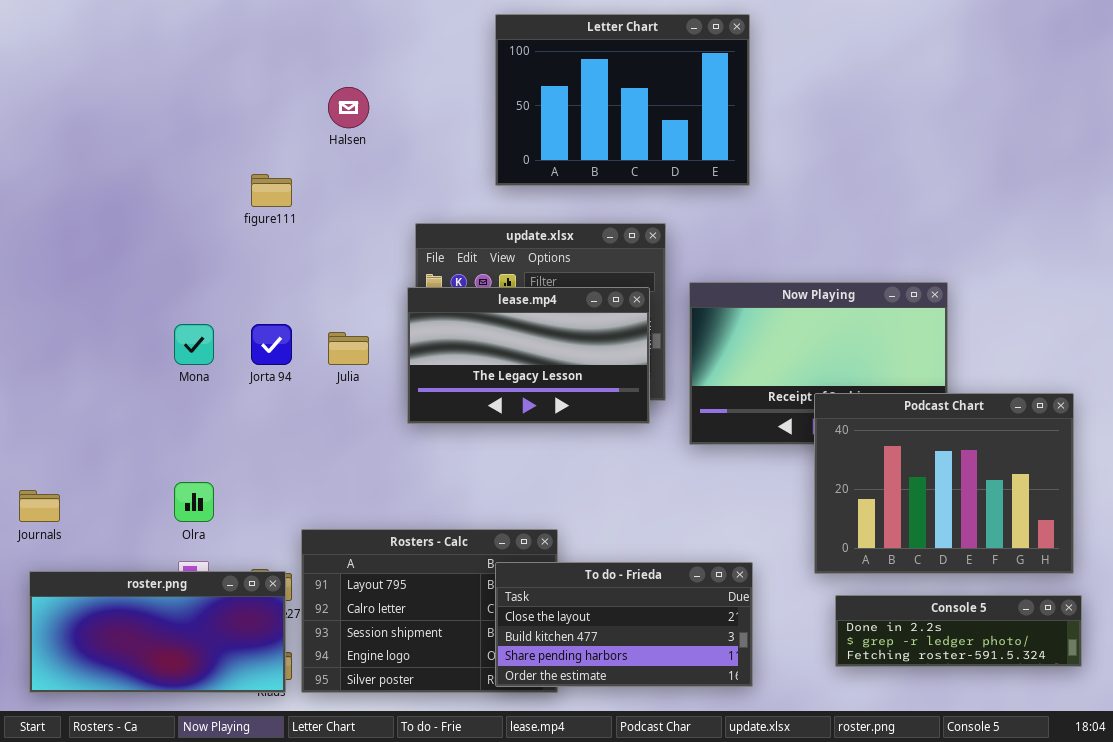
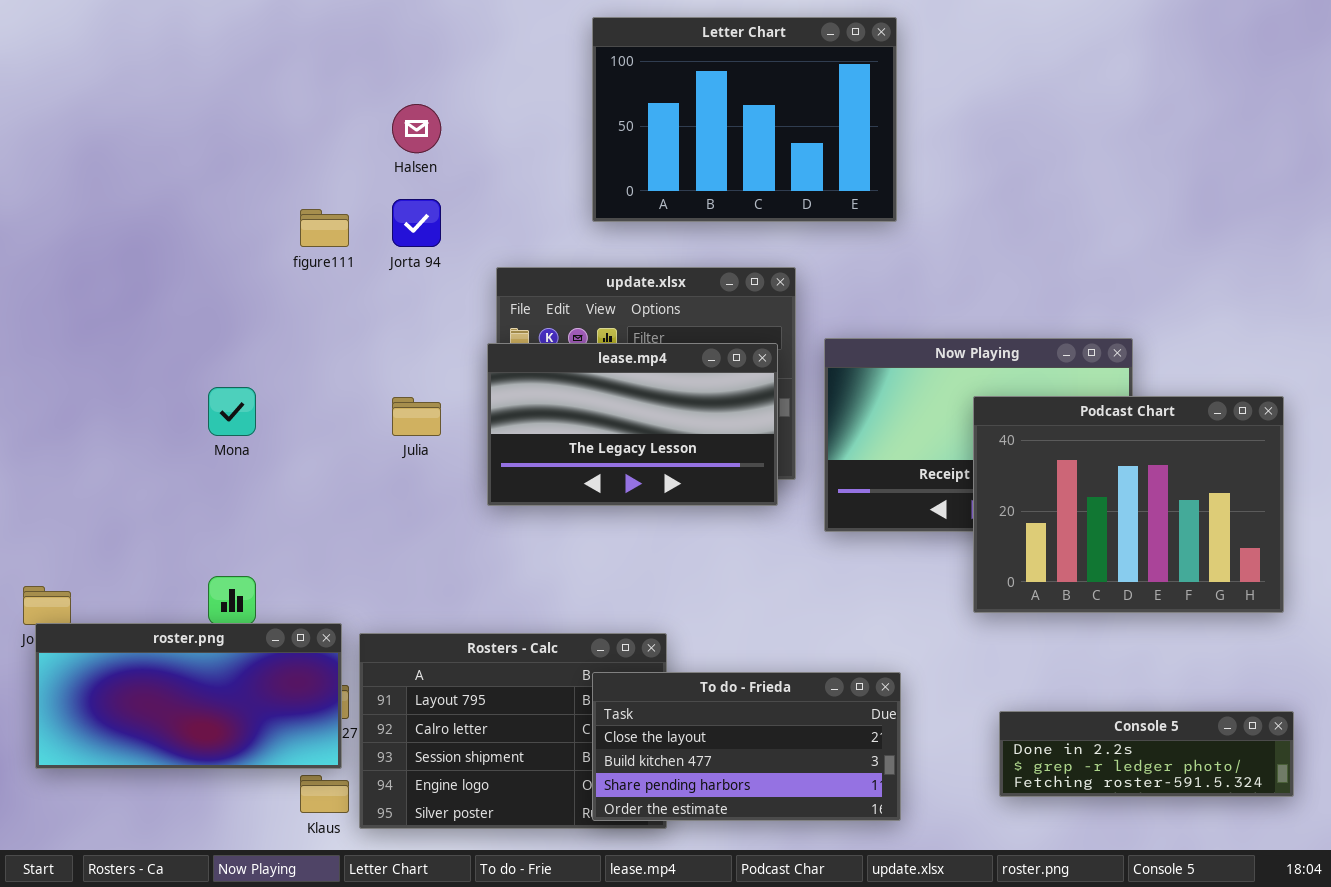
Jorta 94: [251,324,292,365] -> [392,199,441,247], moved
Podcast Chart: [814,393,1074,574] -> [973,396,1284,613], moved
roster.png: [29,571,286,693] -> [35,623,342,769], moved

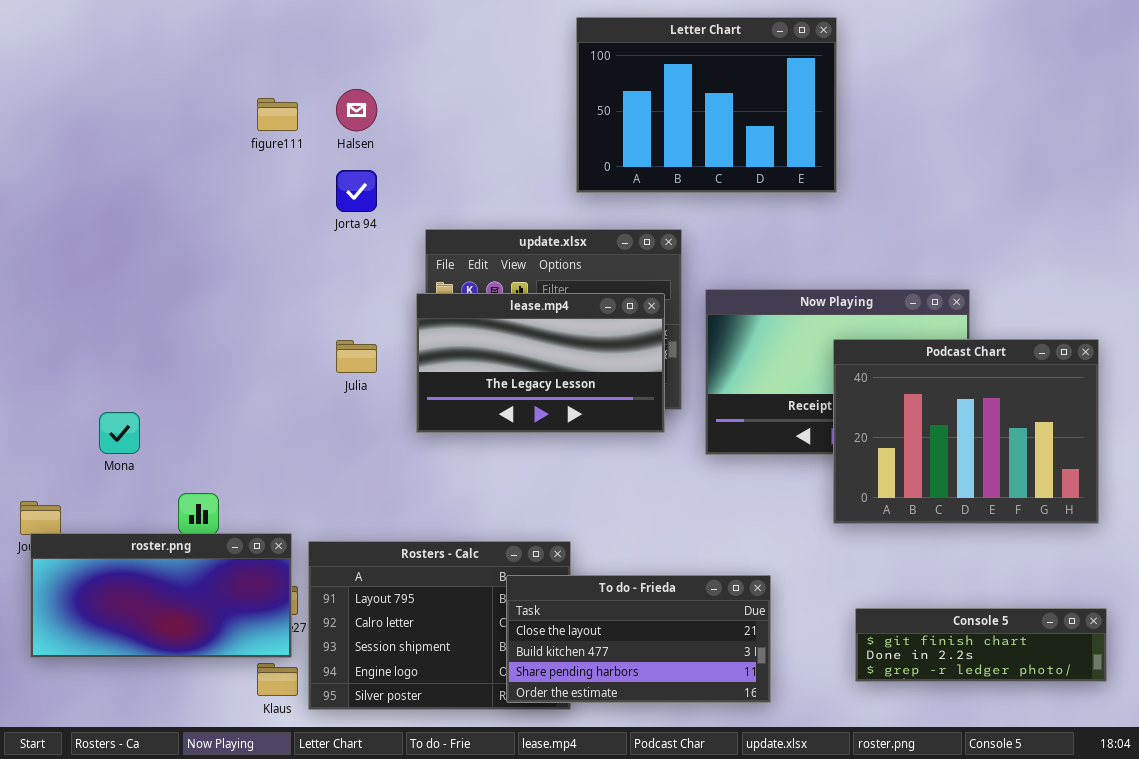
Letter Chart: [592,17,897,222] -> [576,17,837,193], moved
figure111: [300,209,349,247] -> [257,98,298,131], moved
Mona: [208,387,256,436] -> [99,412,140,454], moved
Console 5: [999,711,1294,797] -> [855,608,1107,682], scrolled up 1 row

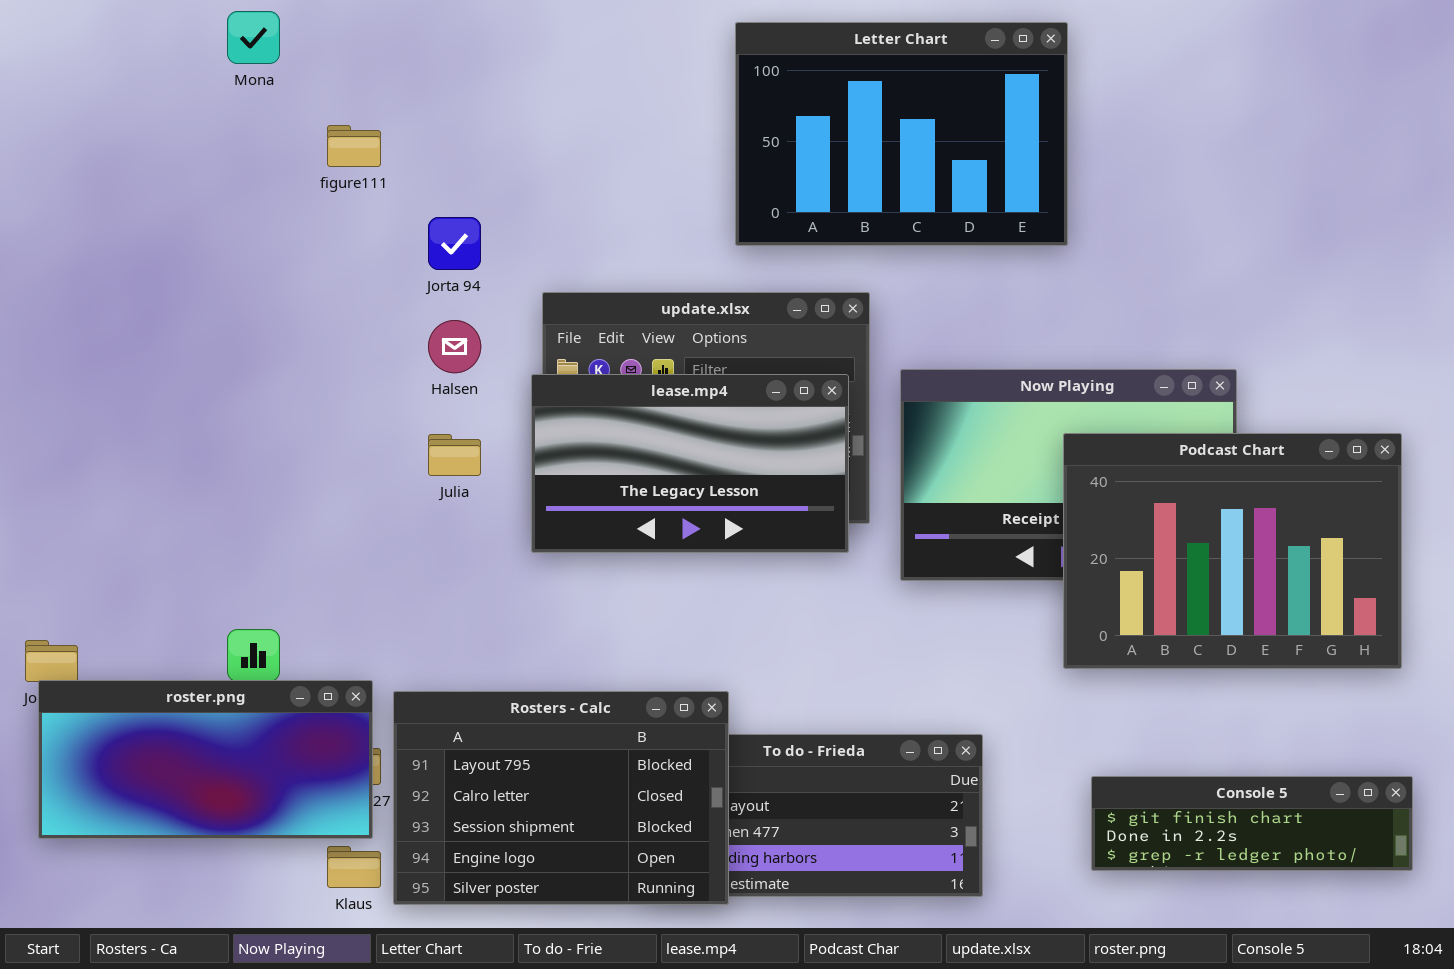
Halsen: [336,89,377,131] -> [428,320,481,373], moved
Mona: [99,412,140,454] -> [227,11,280,64], moved
Rosters - Calc: [308,541,571,710] -> [393,691,729,905], raised

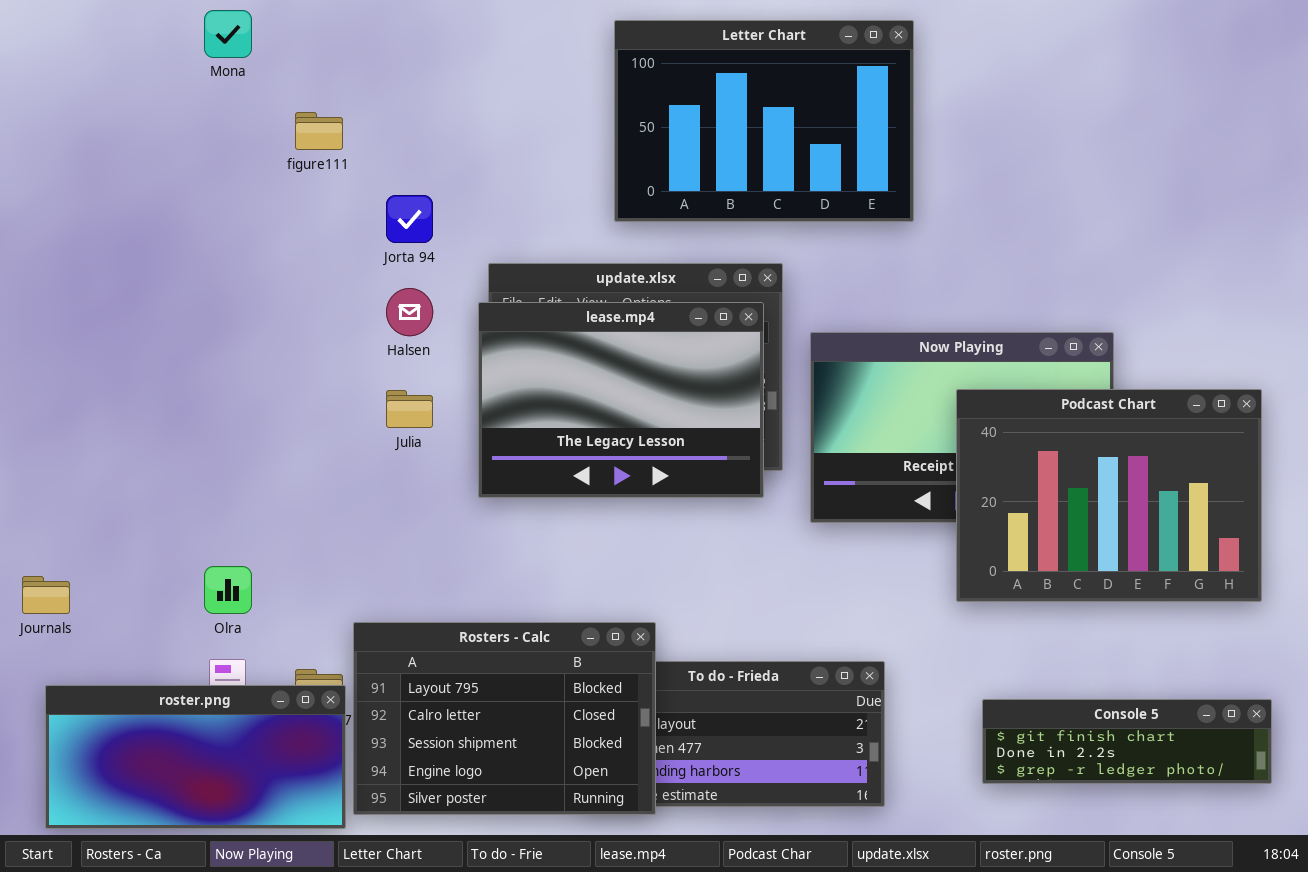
Letter Chart: [735,22,1068,246] -> [614,20,914,222], moved
lease.mp4: [531,374,849,553] -> [478,302,764,498], resized
roster.png: [38,680,373,839] -> [45,685,346,829], moved

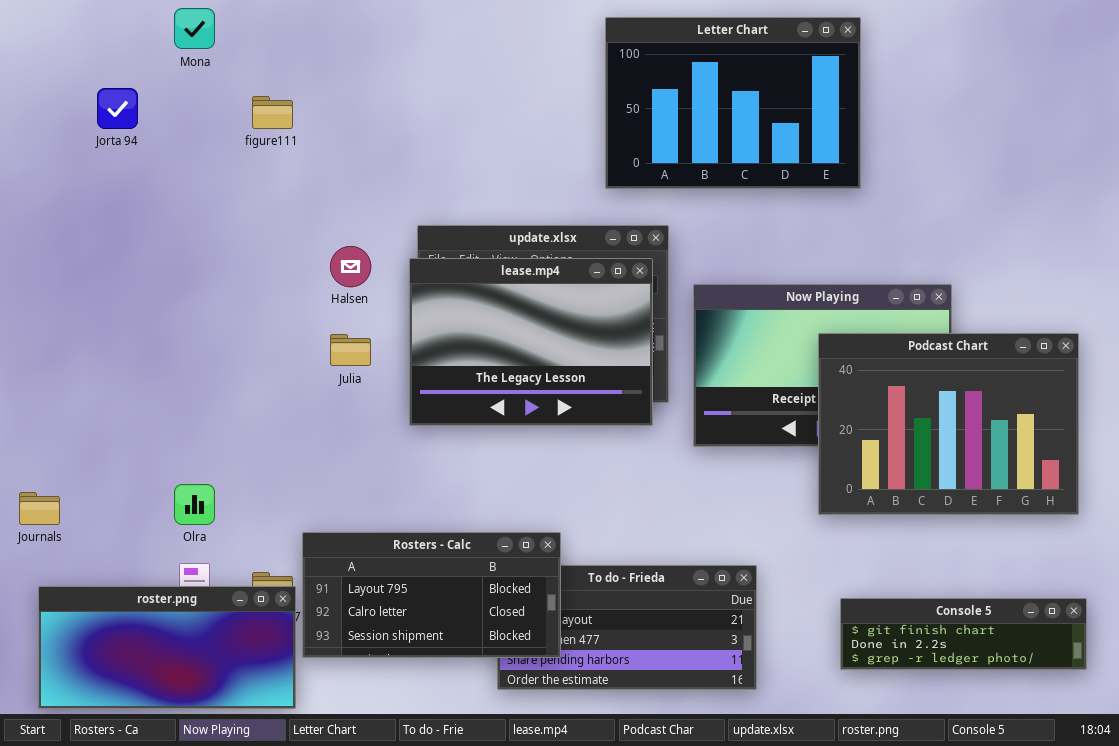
Letter Chart: [614,20,914,222] -> [605,17,861,189], moved
Jorta 94: [386,195,433,243] -> [97,88,138,129], moved
Rosters - Calc: [353,622,656,815] -> [302,532,561,658], resized

